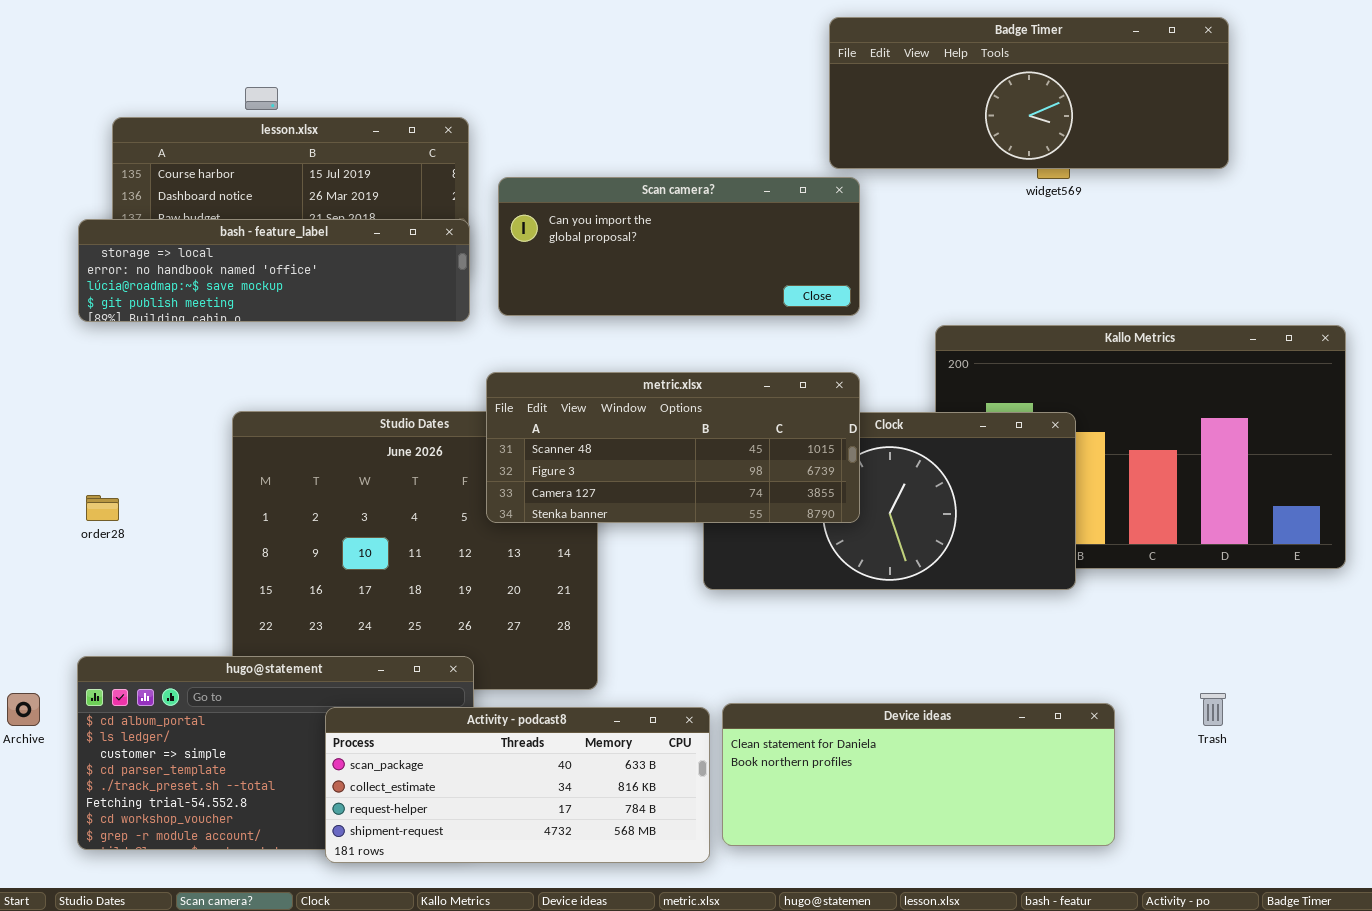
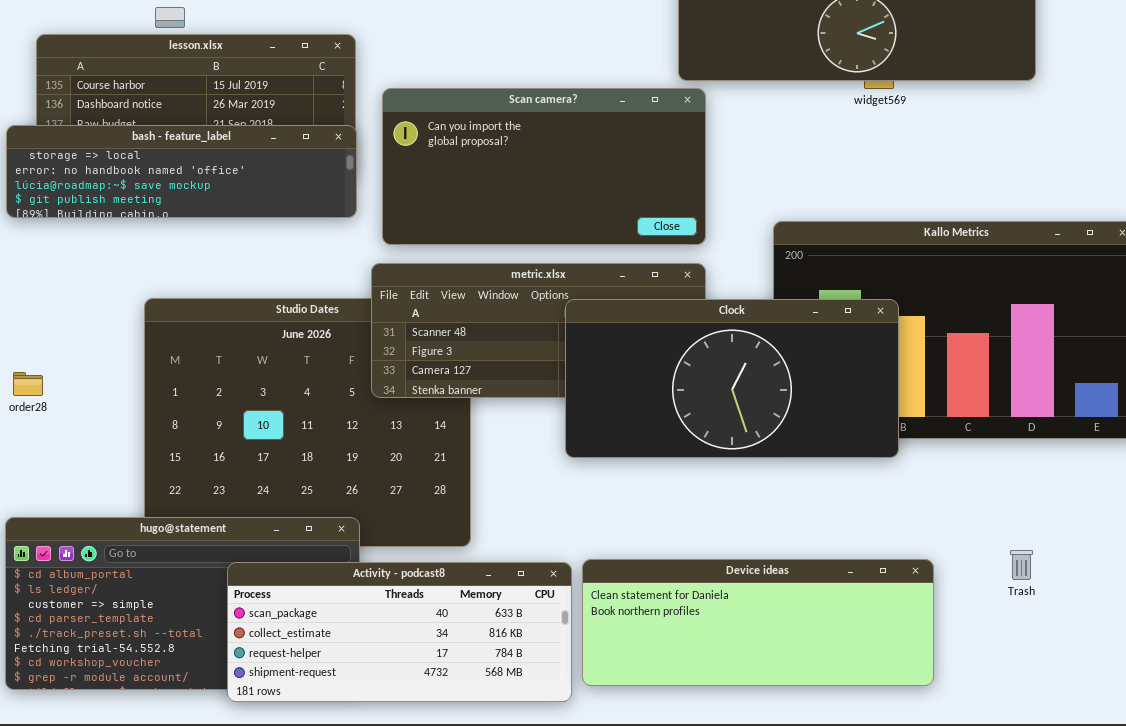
Scan camera?: [498,177,860,316] -> [382,88,706,245], resized
Clock: [703,412,1076,590] -> [565,299,899,458], raised

